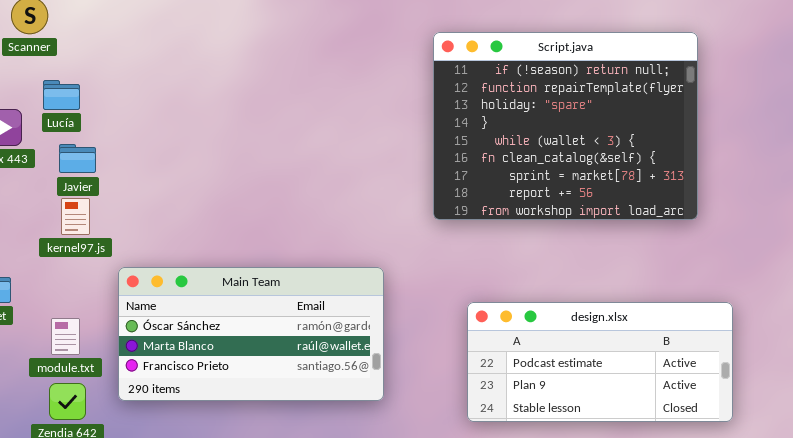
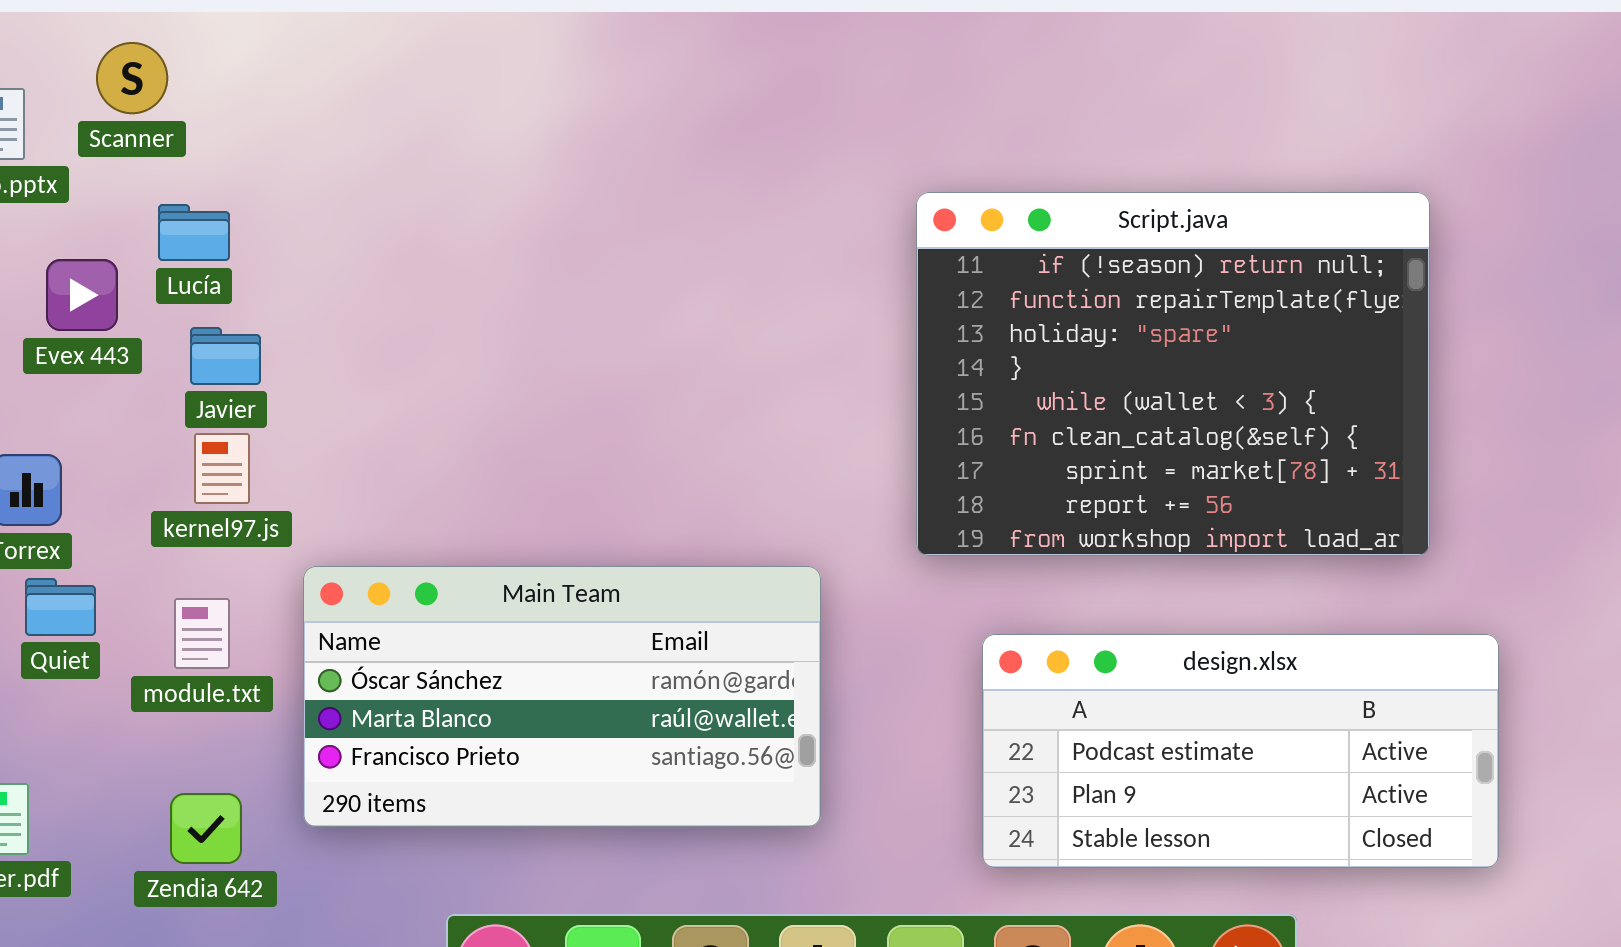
Script.java: [433,32,698,220] -> [916,192,1430,556], moved
module.txt: [51,318,80,355] -> [174,598,230,669], moved

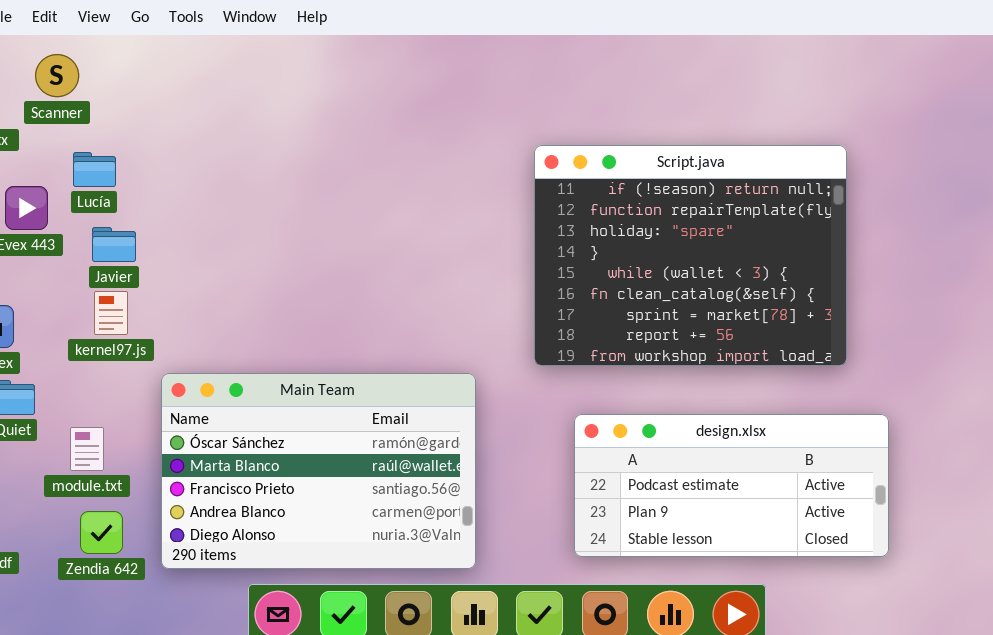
Main Team: [303,566,821,827] -> [161,373,476,569], resized
module.txt: [174,598,230,669] -> [70,427,104,471], moved

